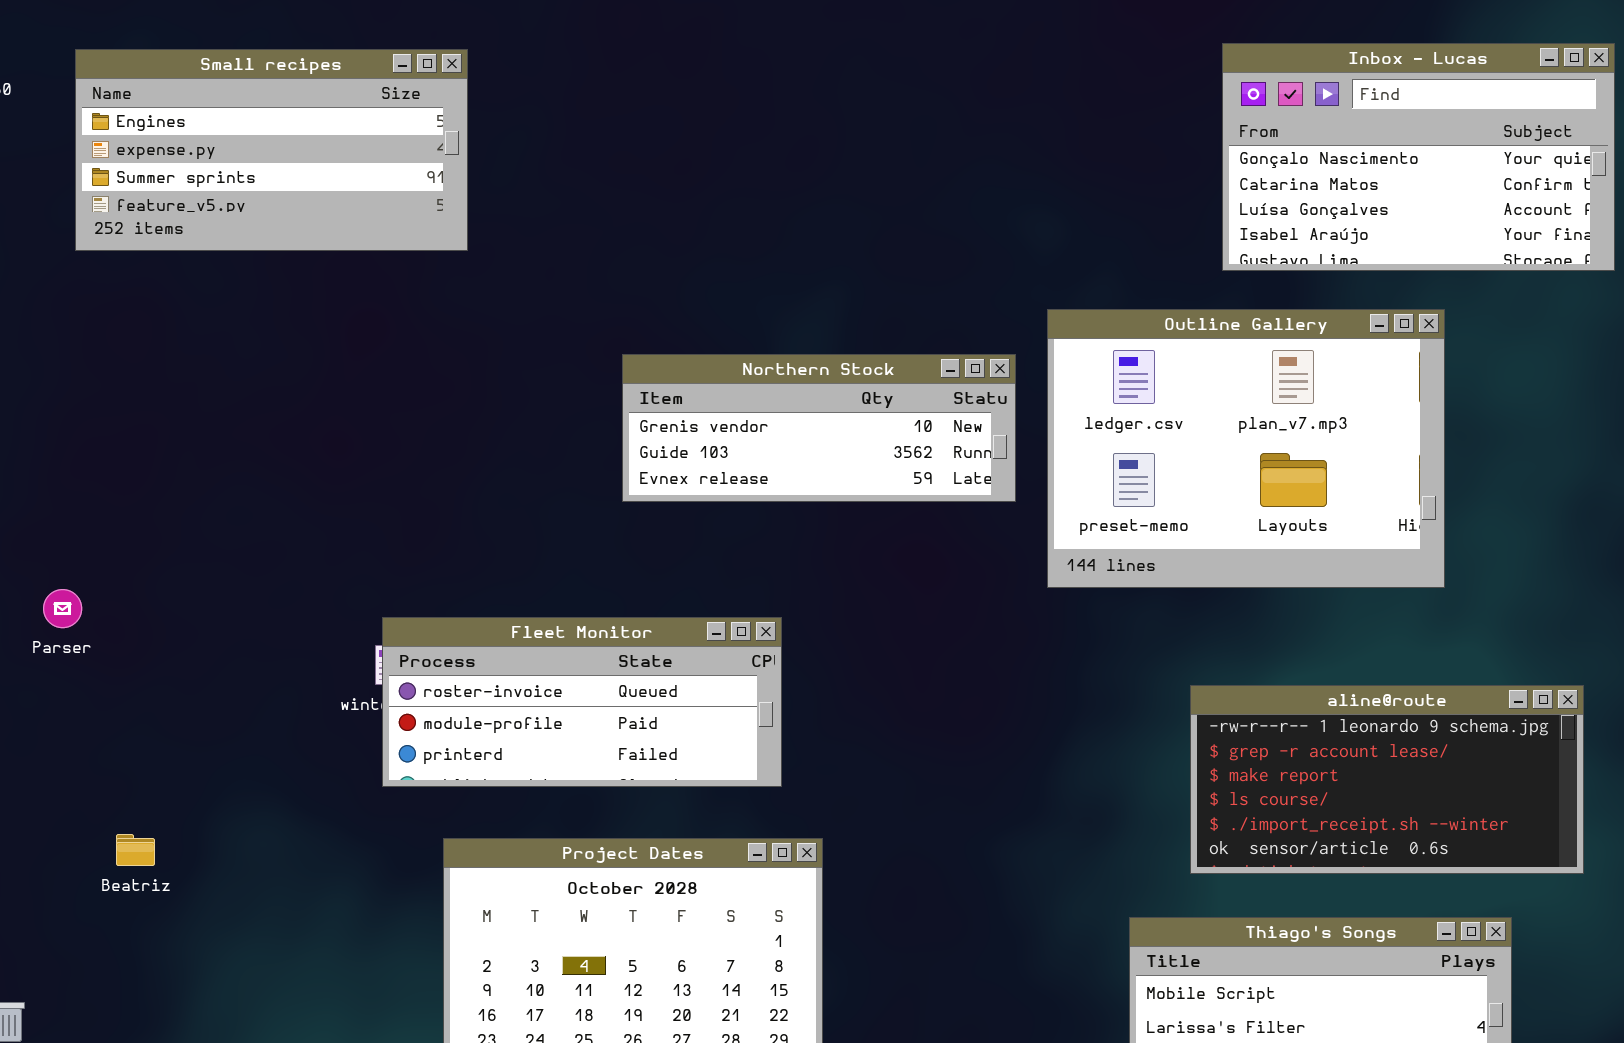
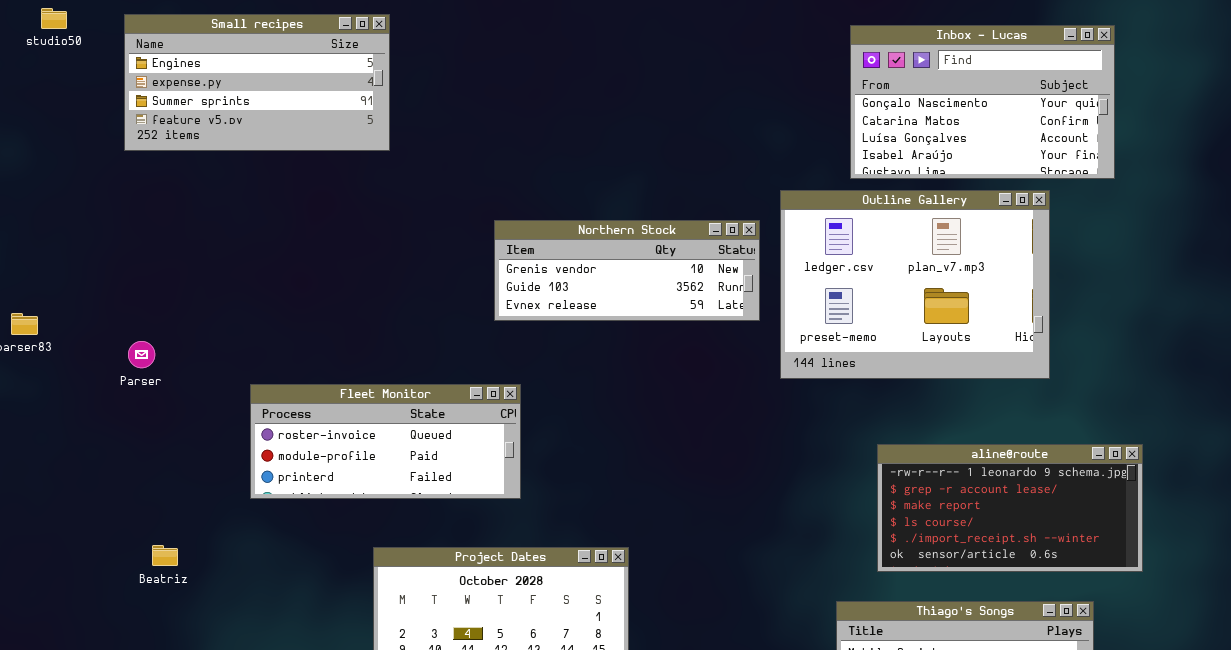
Inbox - Lucas: [1222,43,1615,271] -> [850,25,1115,179], moved
Parser: [43,589,82,628] -> [128,341,155,368], moved
Fleet Monitor: [382,617,782,787] -> [250,384,521,499], moved

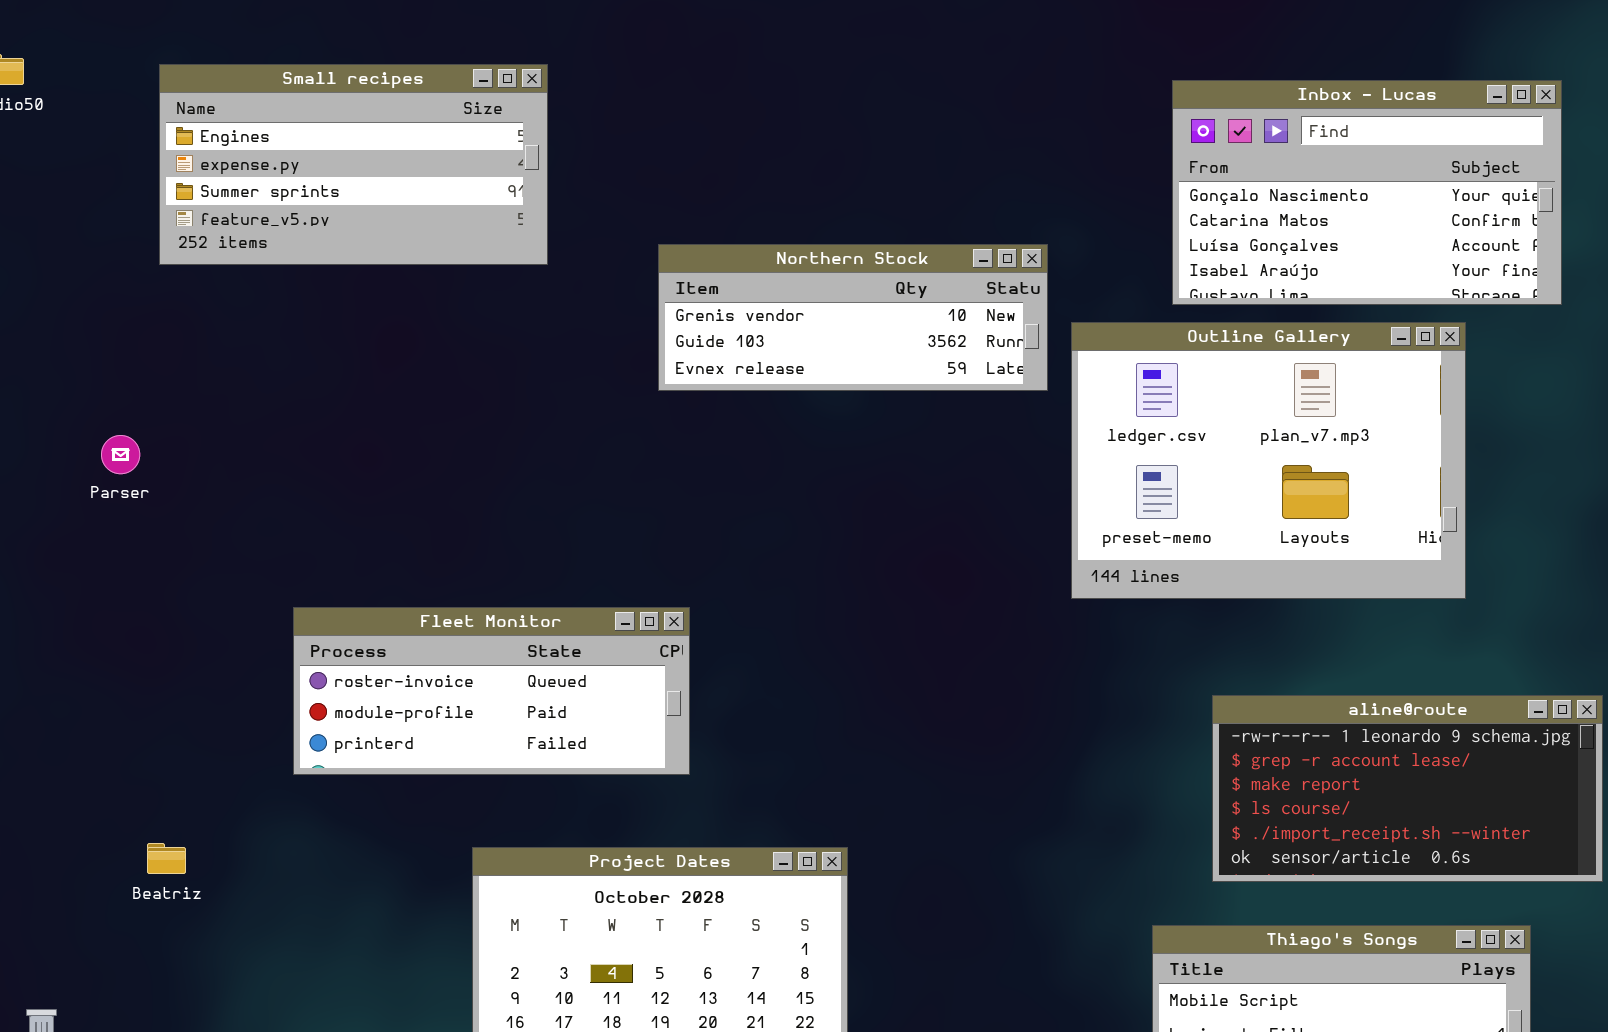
Small recipes: [124,14,390,151] -> [159,64,548,265], moved
Northern Stock: [494,220,760,321] -> [658,244,1048,391], moved
Parser: [128,341,155,368] -> [101,435,140,474], moved

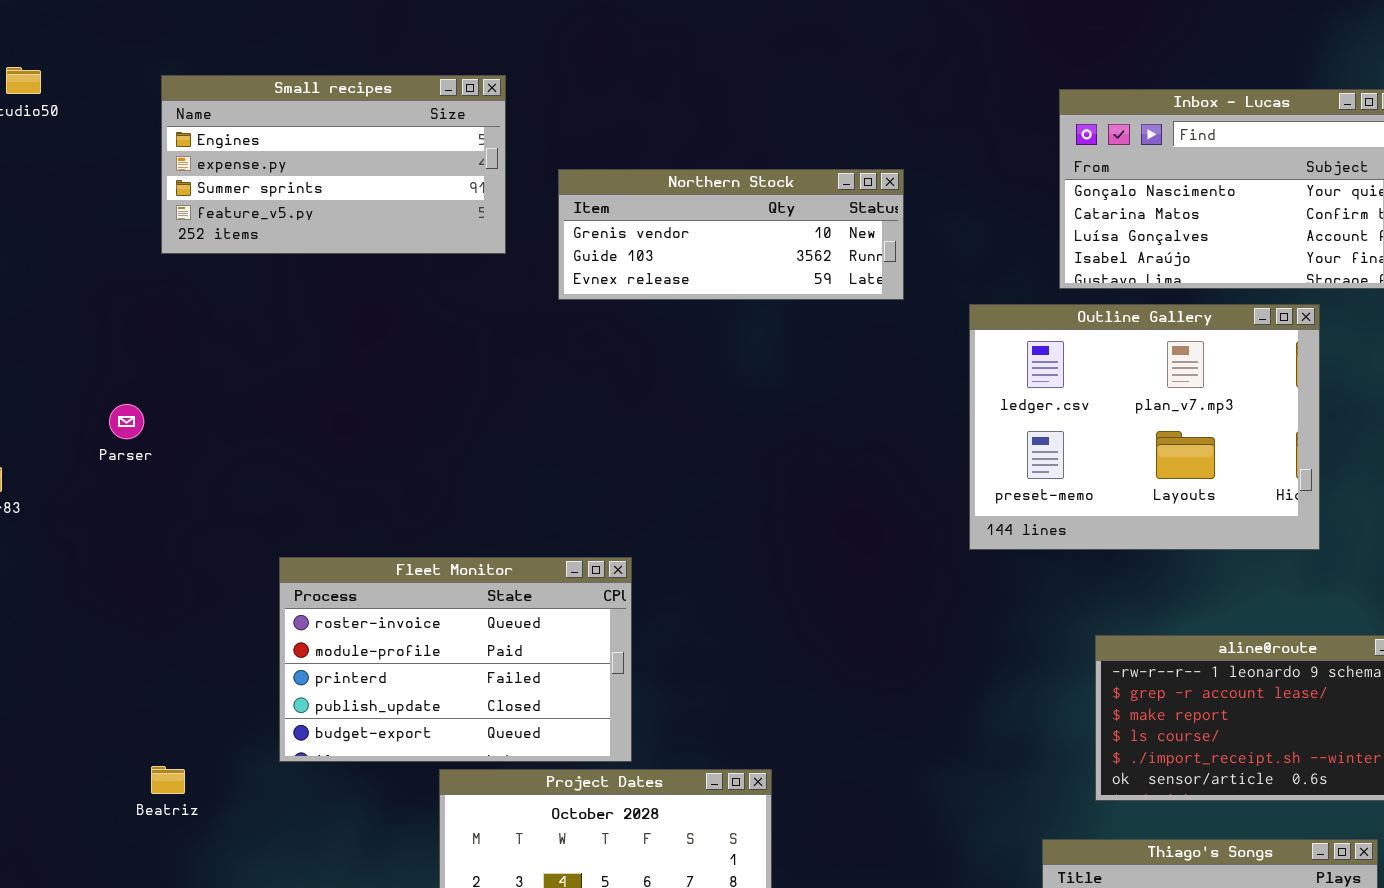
Northern Stock: [658,244,1048,391] -> [558,169,904,300], moved
Fleet Monitor: [293,607,690,775] -> [279,557,632,762], resized

